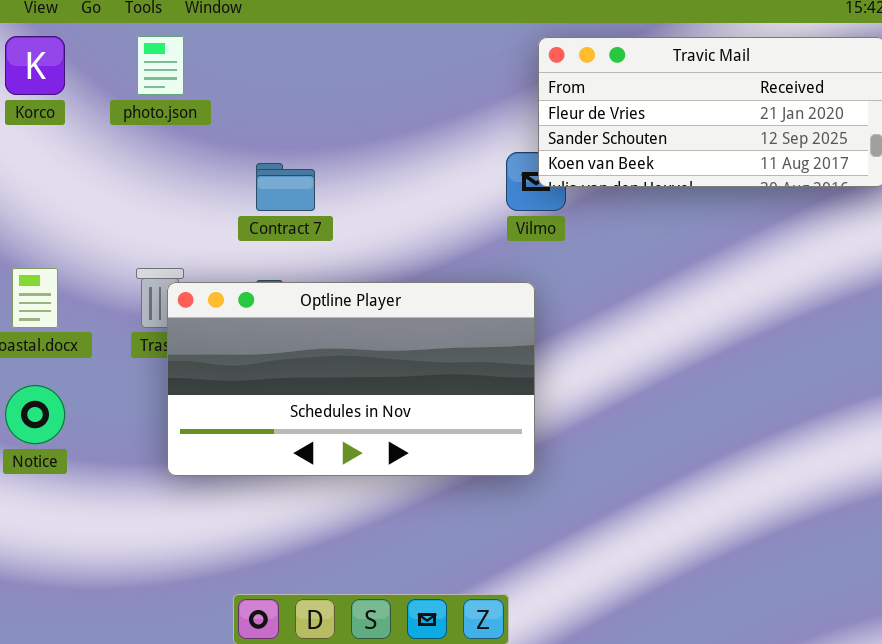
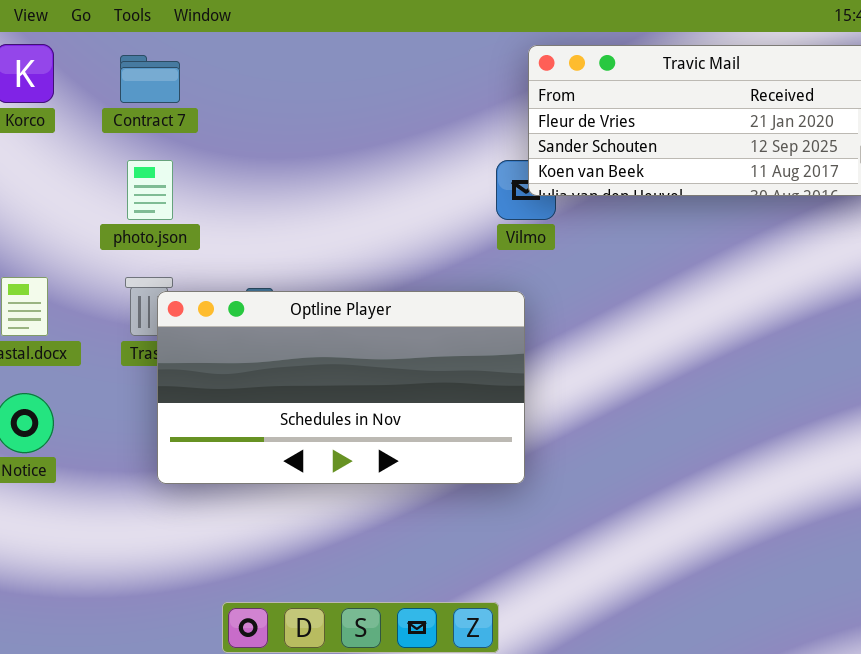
photo.json: [137,36,184,95] -> [127,160,173,220], moved
Contract 7: [256,163,315,211] -> [120,55,180,103], moved

